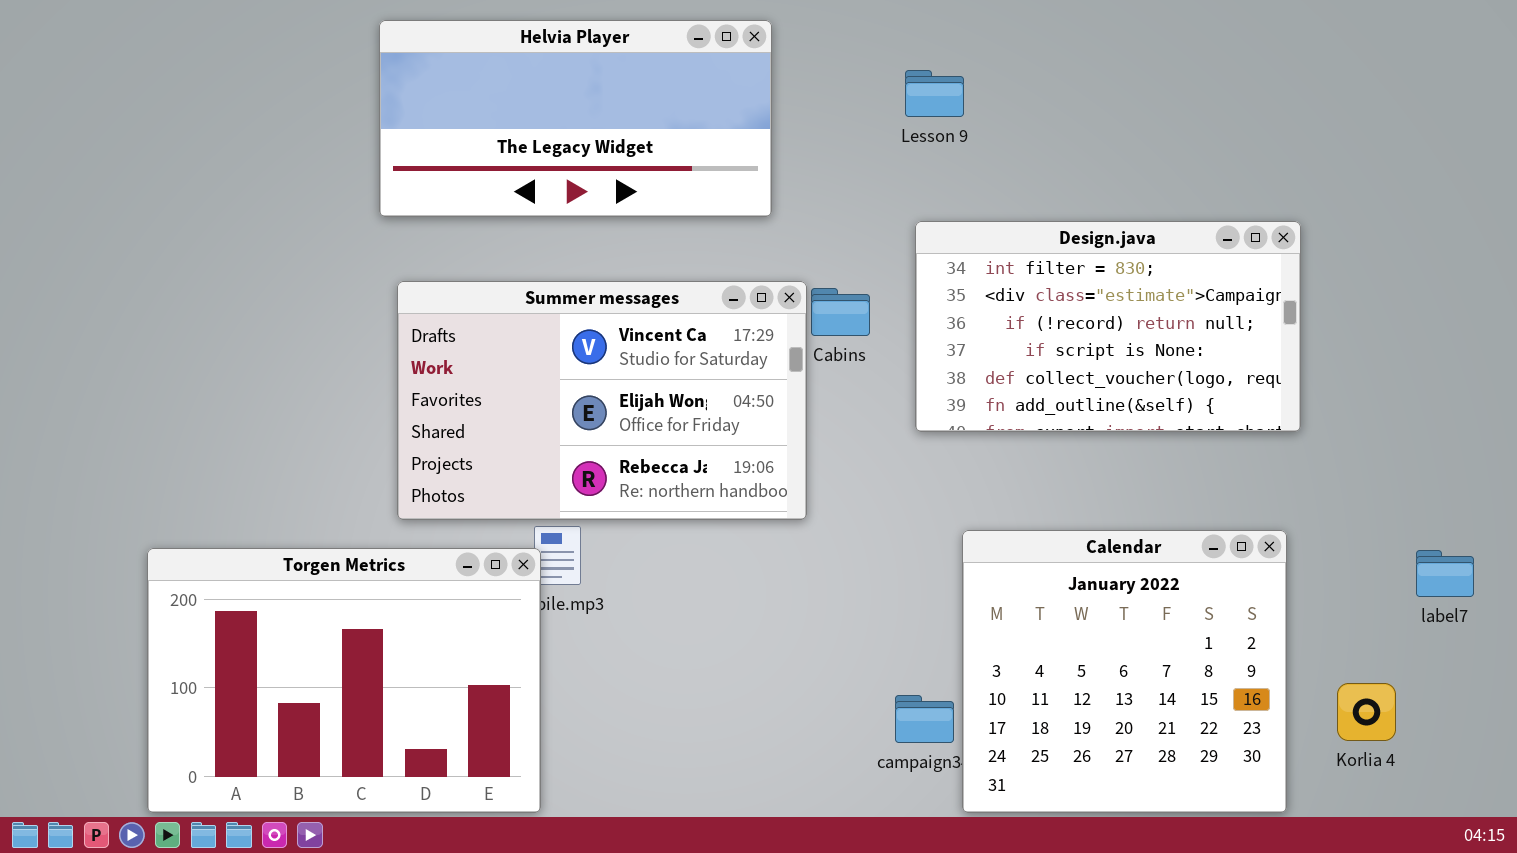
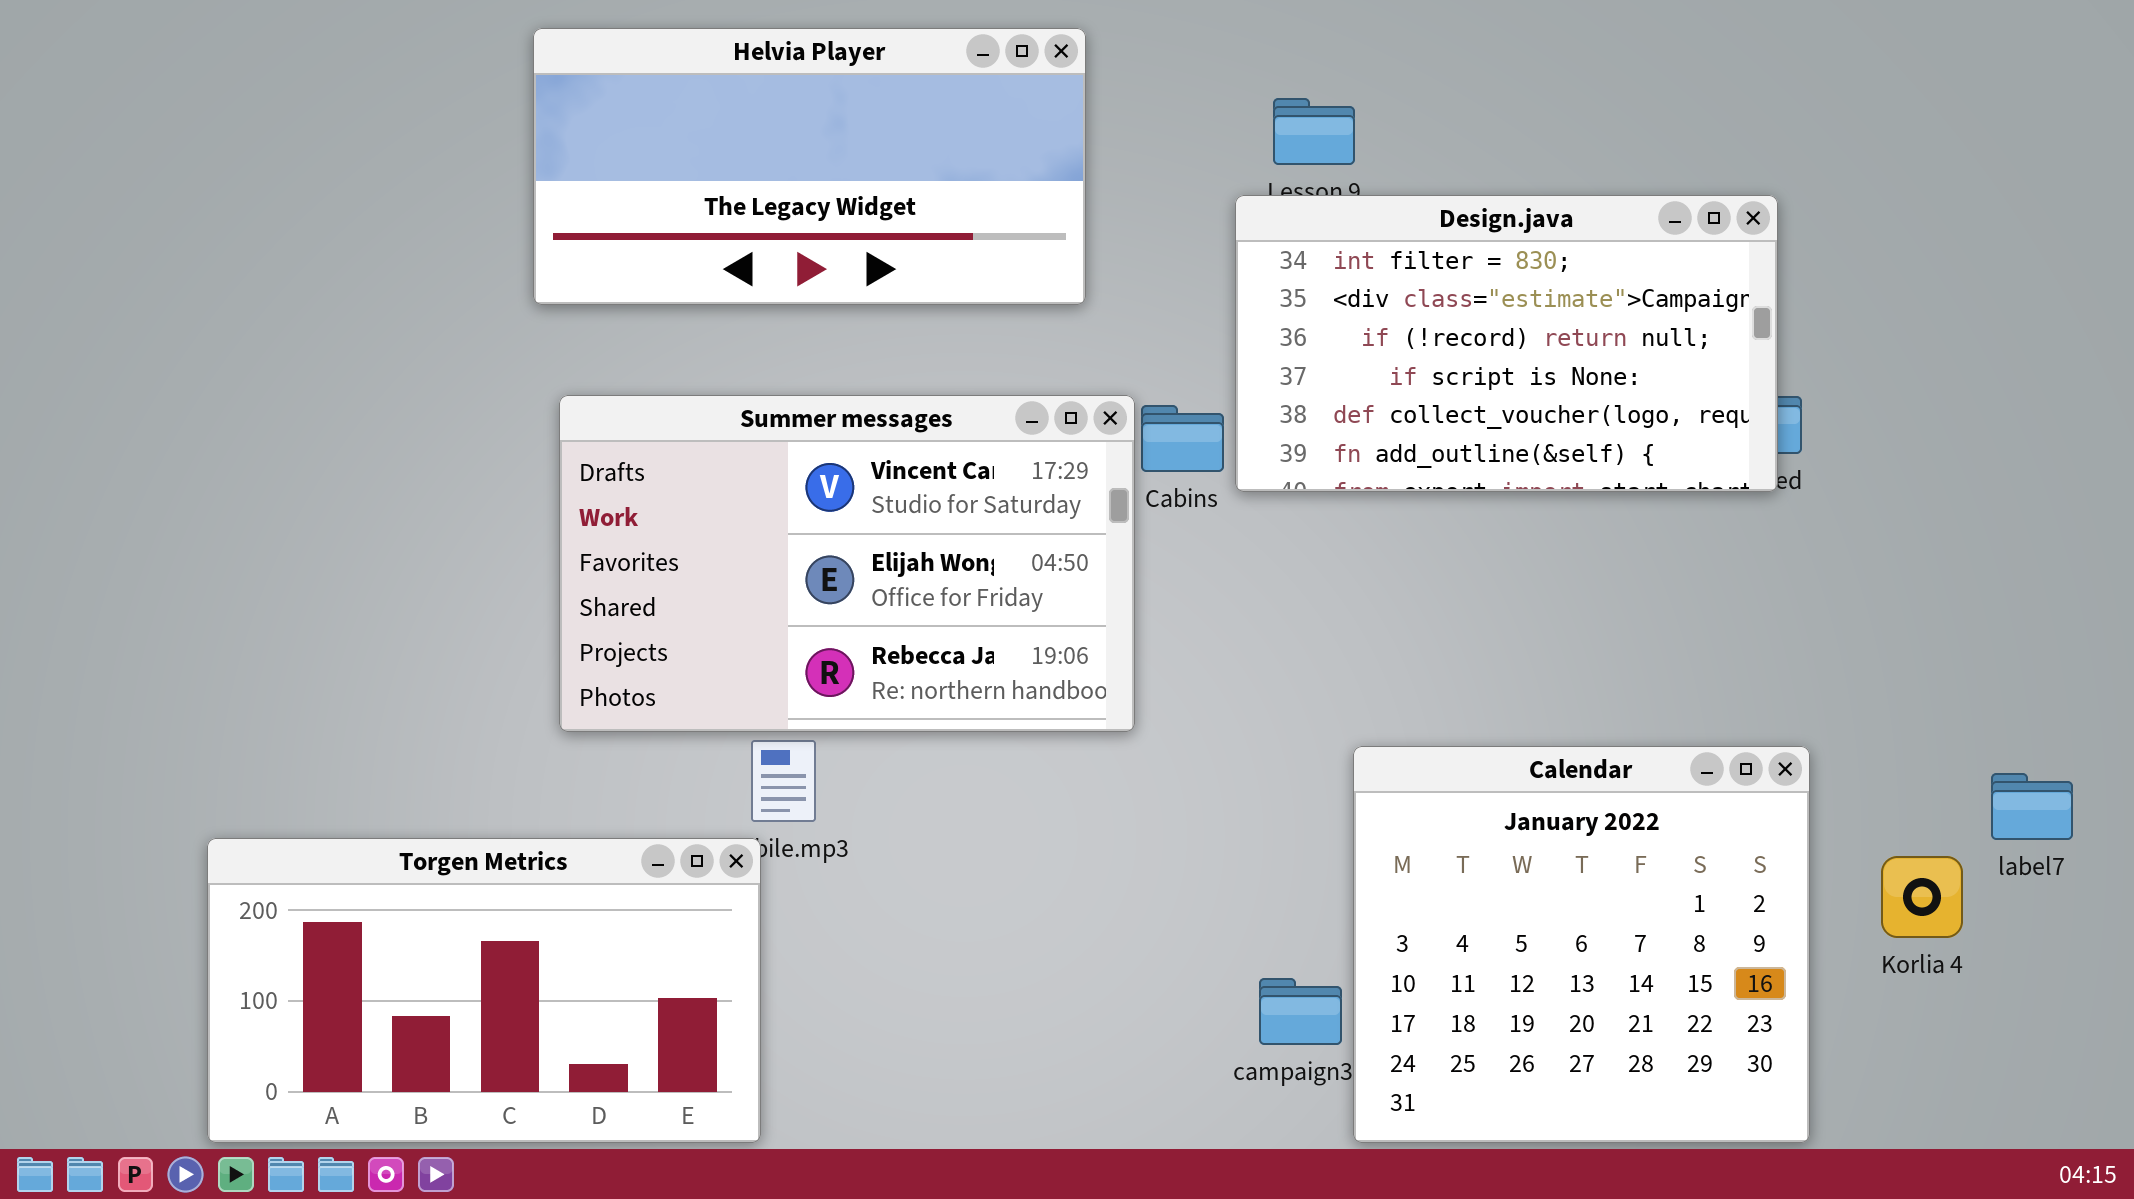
Design.java: [915,221,1301,432] -> [1235,195,1778,492], moved
Torgen Metrics: [147,548,541,813] -> [207,838,761,1143], resized
Korlia 4: [1337,683,1396,741] -> [1881,856,1963,938], moved

